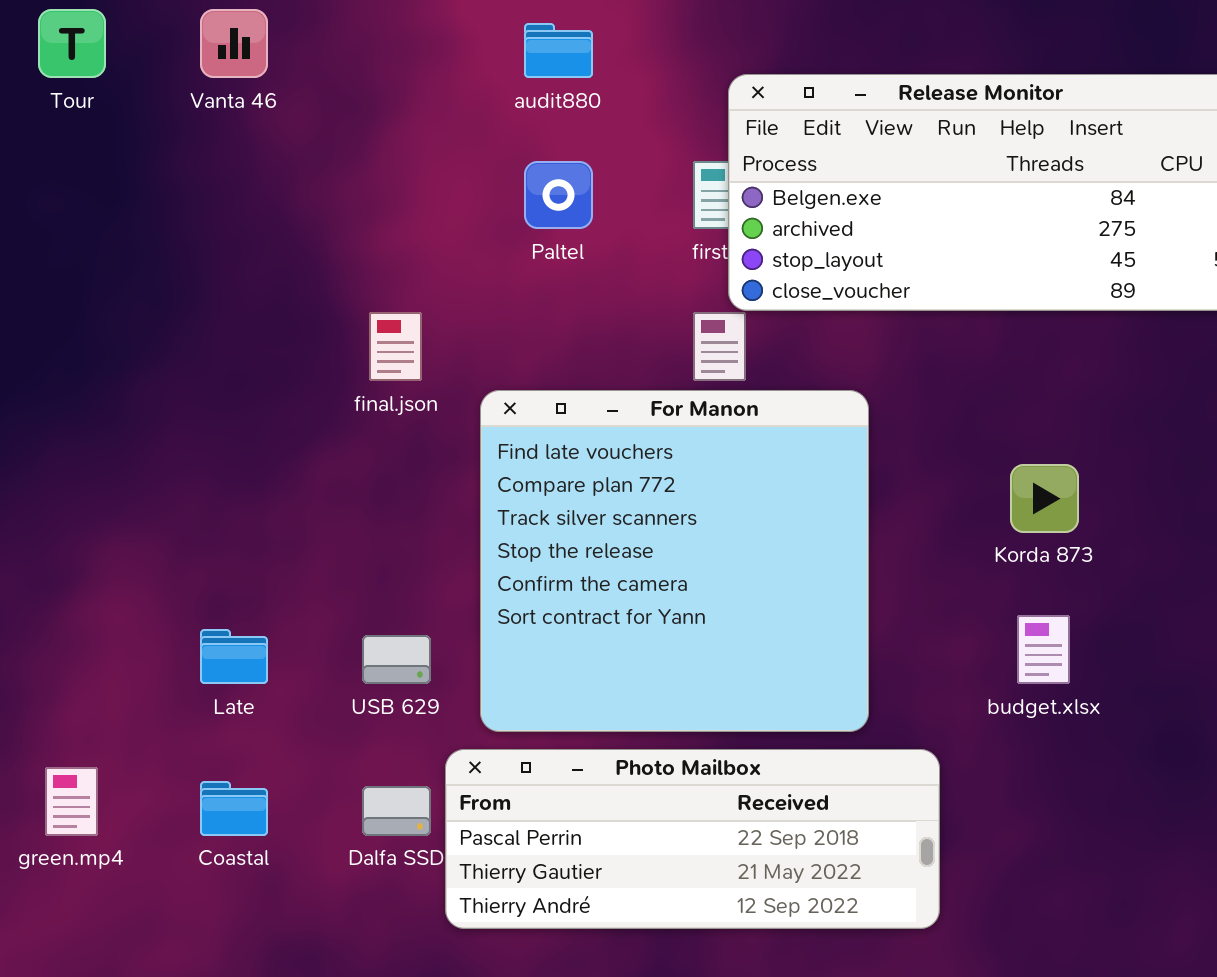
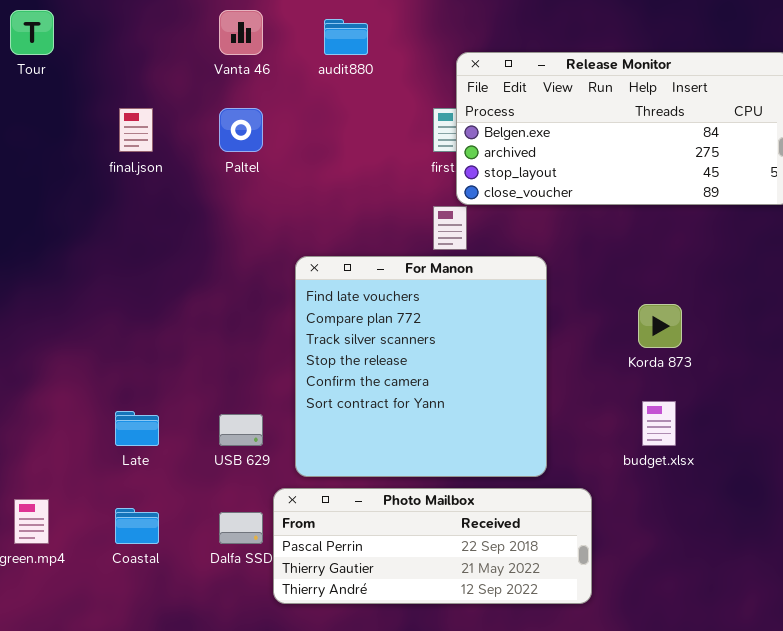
Vanta 46: [200,9,268,78] -> [219,10,263,55], moved
Paltel: [524,161,593,229] -> [219,108,263,152], moved
final.json: [369,312,422,381] -> [119,108,153,152], moved

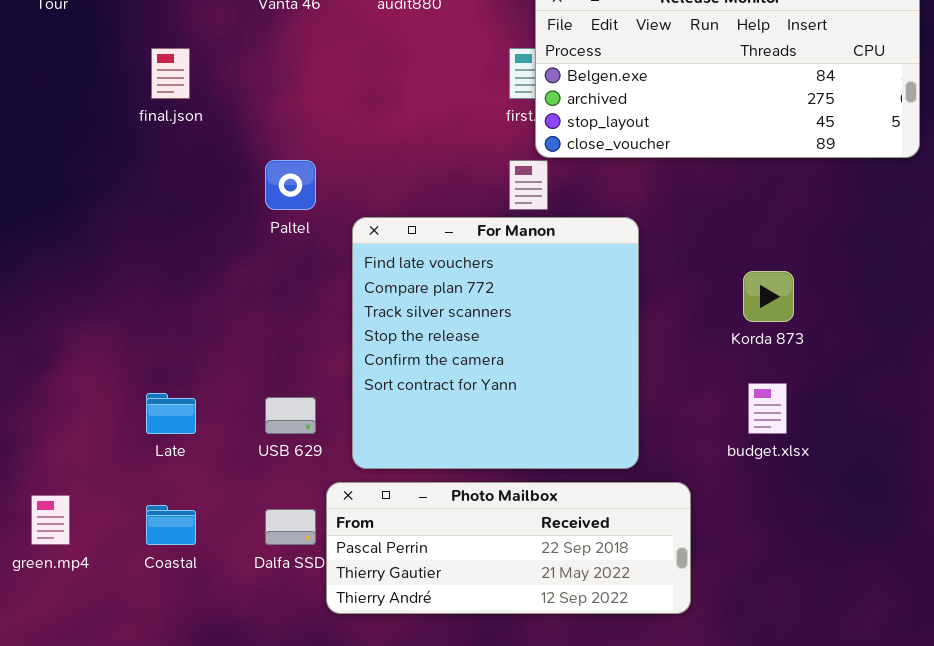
Paltel: [219,108,263,152] -> [265,160,316,210], moved

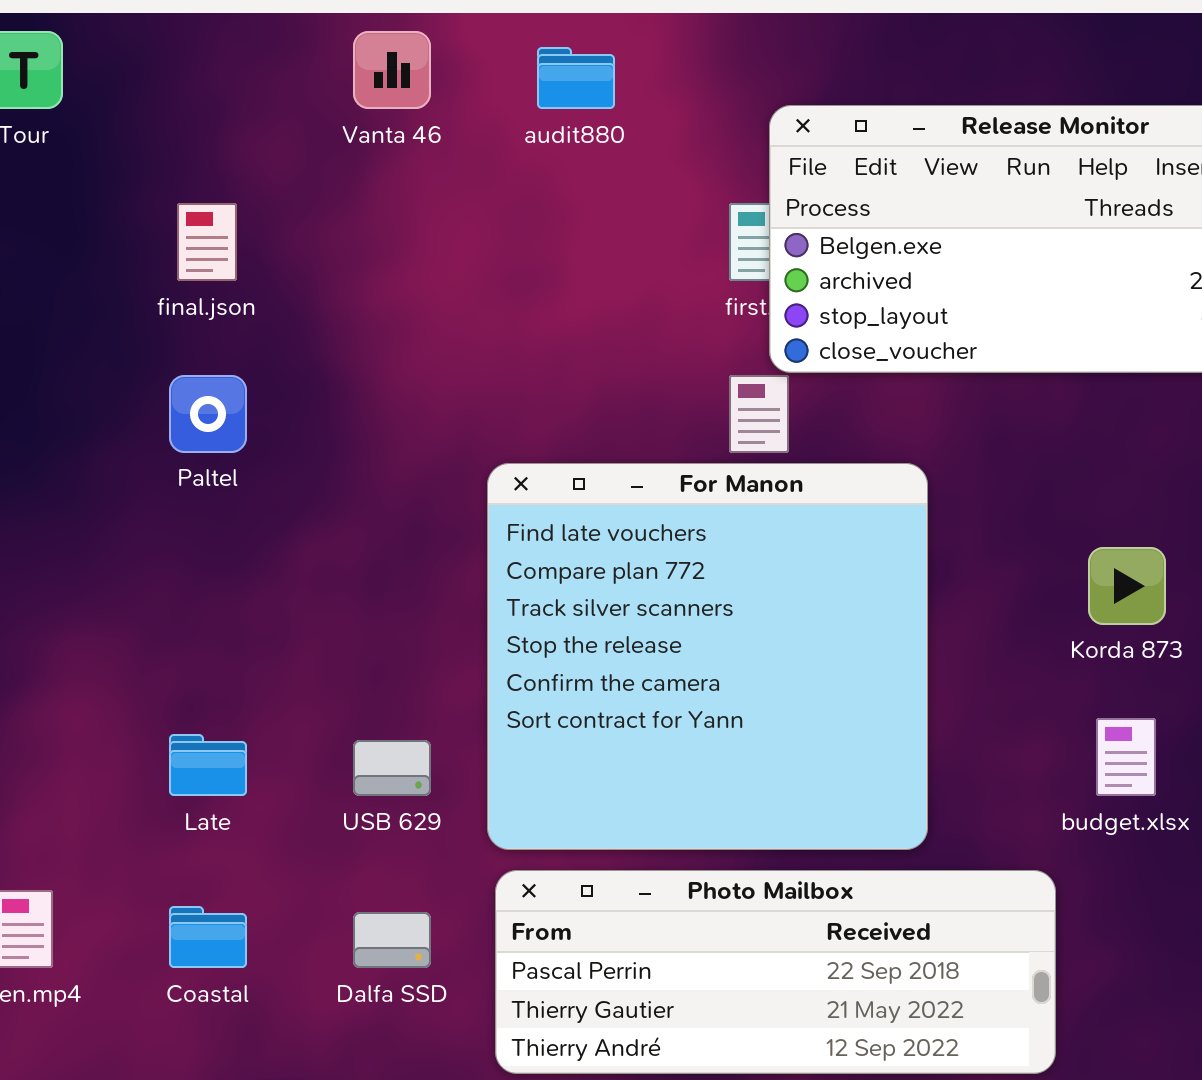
Paltel: [265,160,316,210] -> [169,375,247,453], moved
Photo Mailbox: [326,482,691,614] -> [495,870,1056,1074], moved

